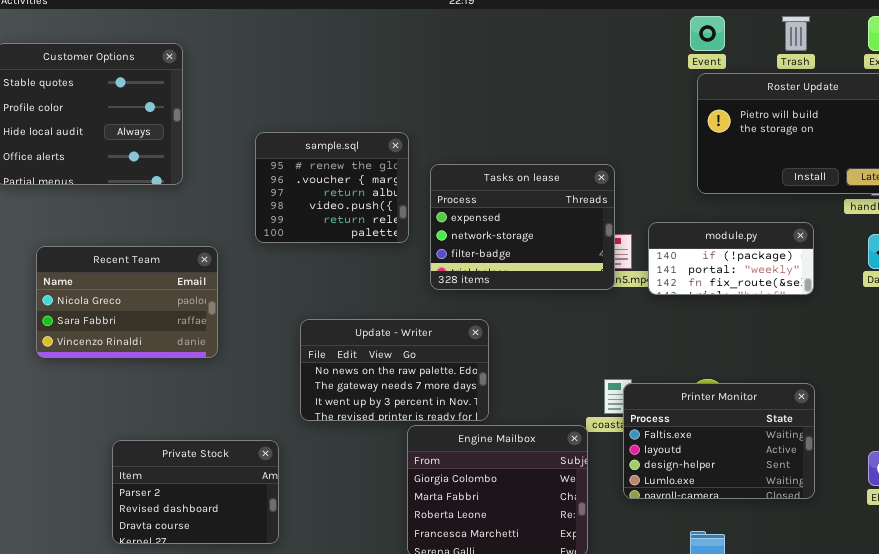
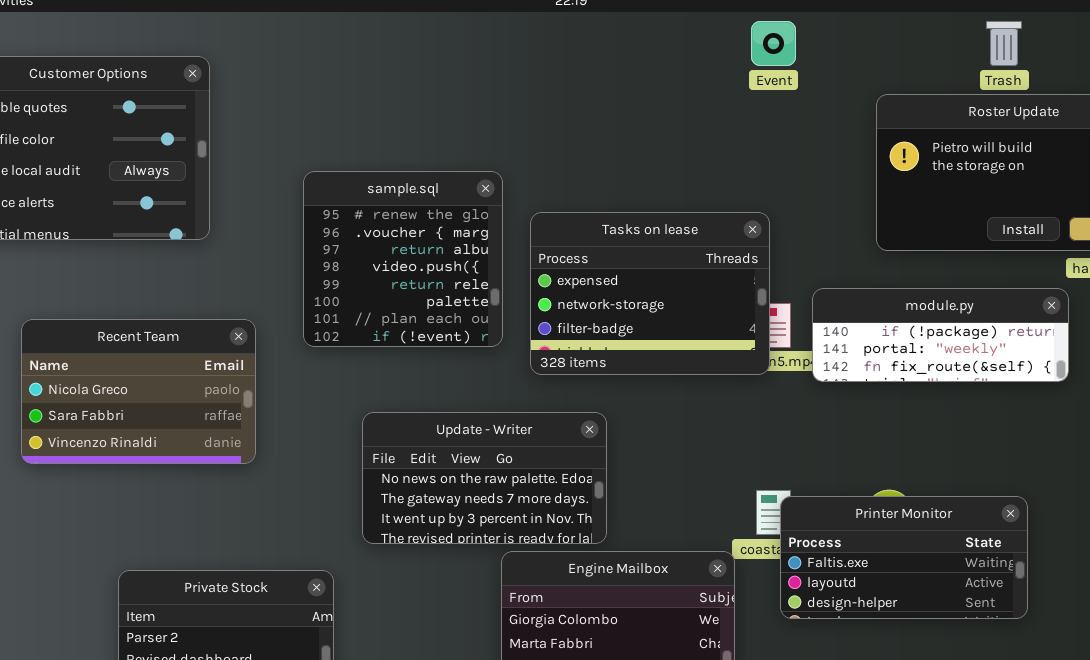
Event: [690,16,725,51] -> [751,21,796,66], moved
sample.sql: [255,132,409,243] -> [303,171,503,347], resized
module.py: [648,222,814,295] -> [812,288,1069,382], resized
Printer Monitor: [623,383,815,499] -> [780,496,1028,619], resized

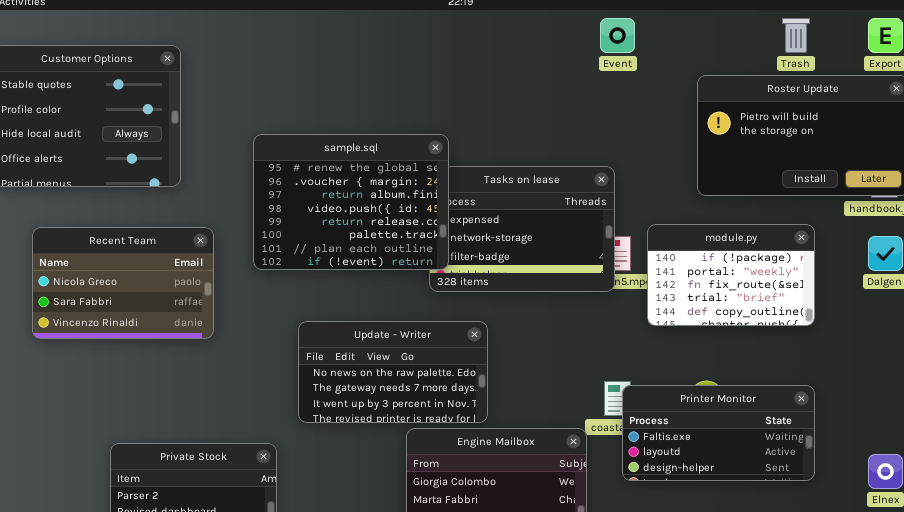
sample.sql: [303,171,503,347] -> [253,134,449,270], resized
module.py: [812,288,1069,382] -> [647,224,815,326], resized
Recent Team: [21,319,256,464] -> [32,227,214,339], moved

